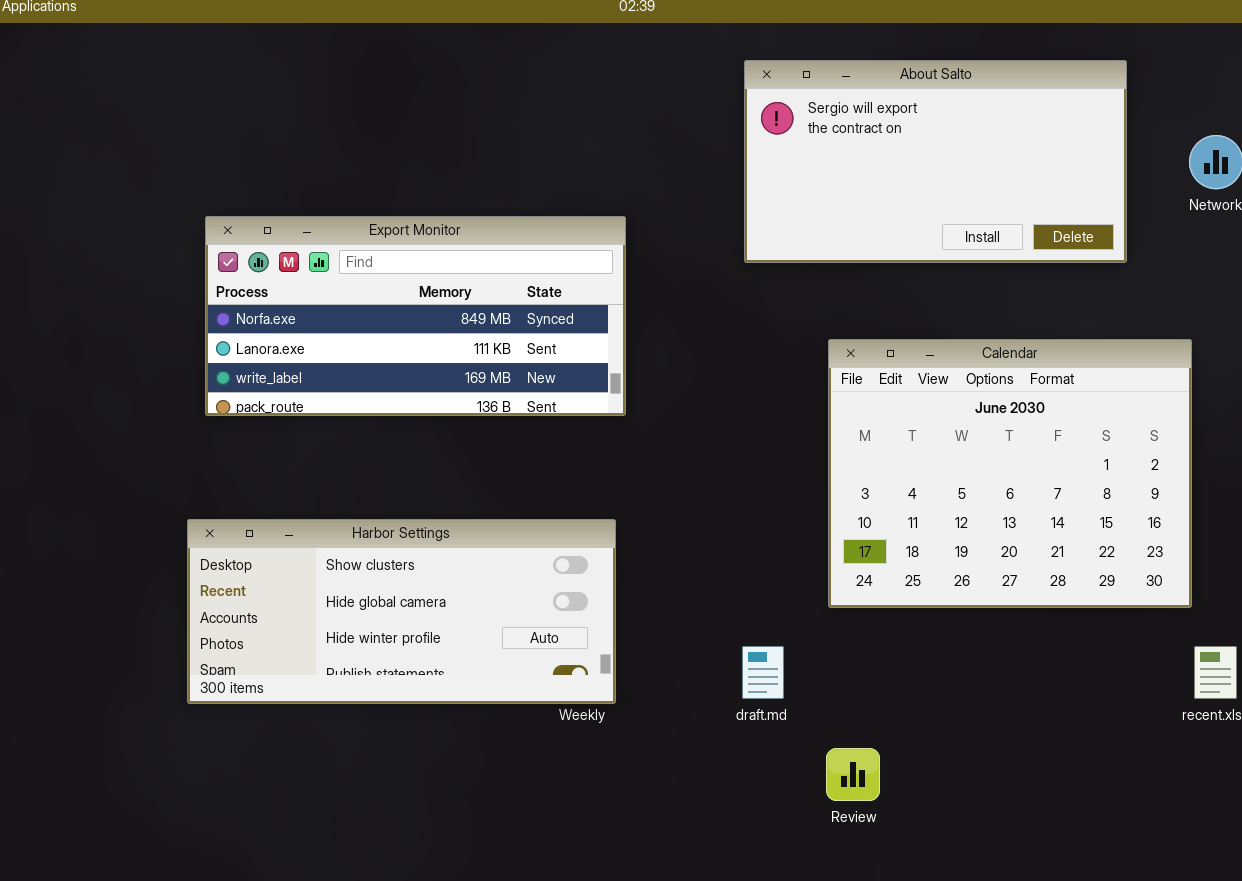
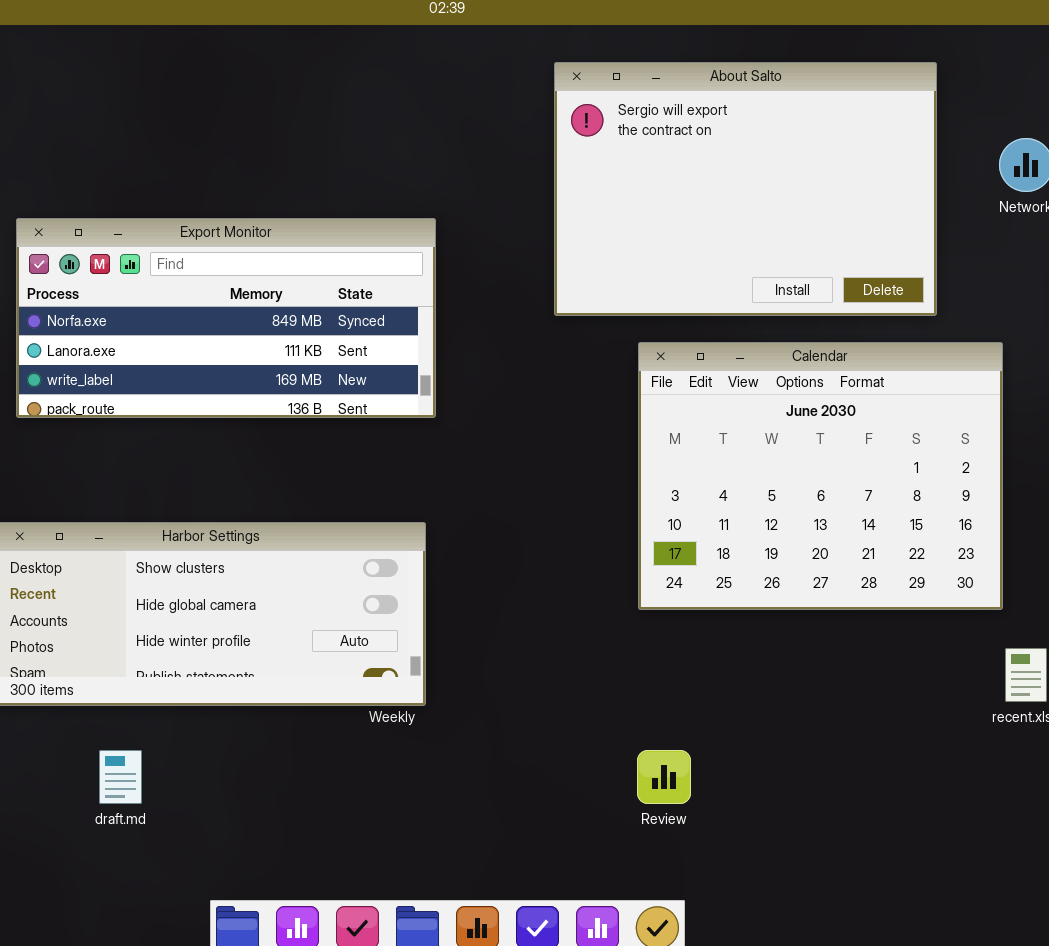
About Salto: [744,60,1127,263] -> [554,62,937,316], resized
draft.md: [742,646,784,699] -> [99,750,142,804], moved

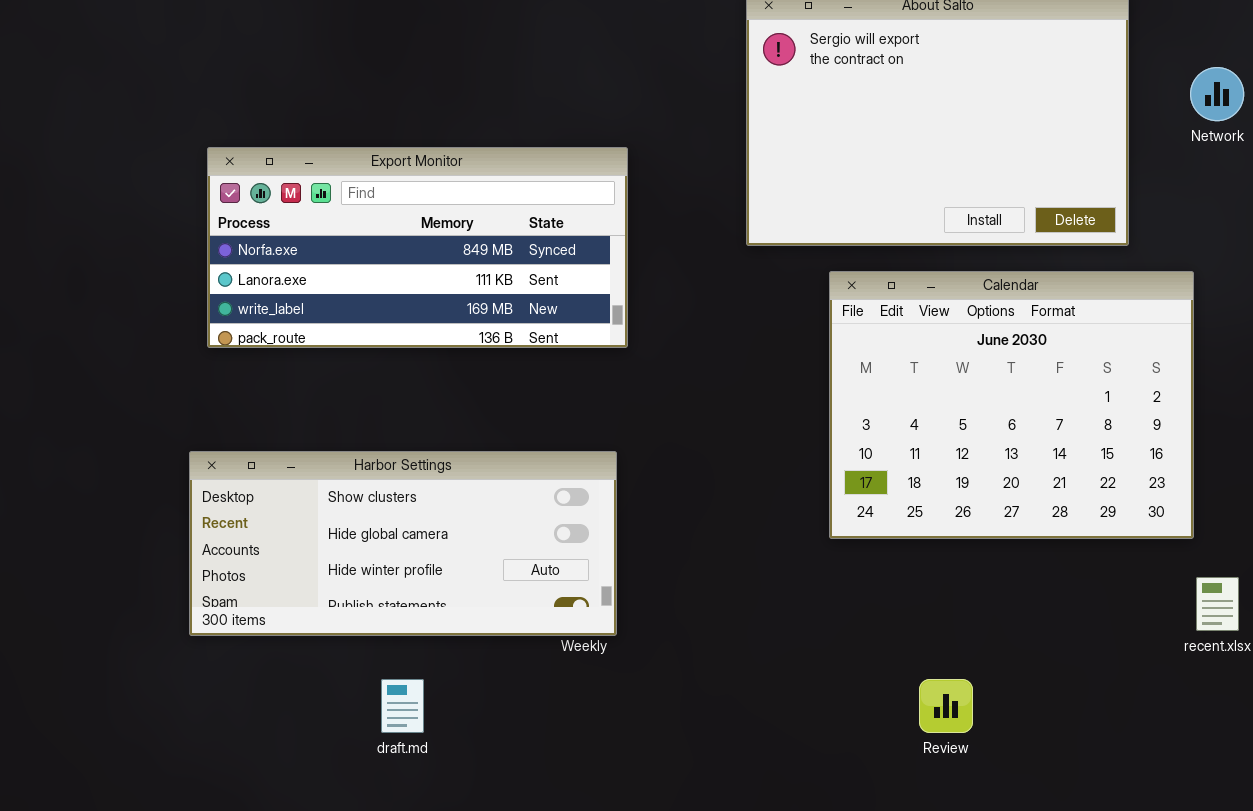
draft.md: [99,750,142,804] -> [381,679,424,733], moved
Review: [637,750,691,804] -> [919,679,973,733], moved

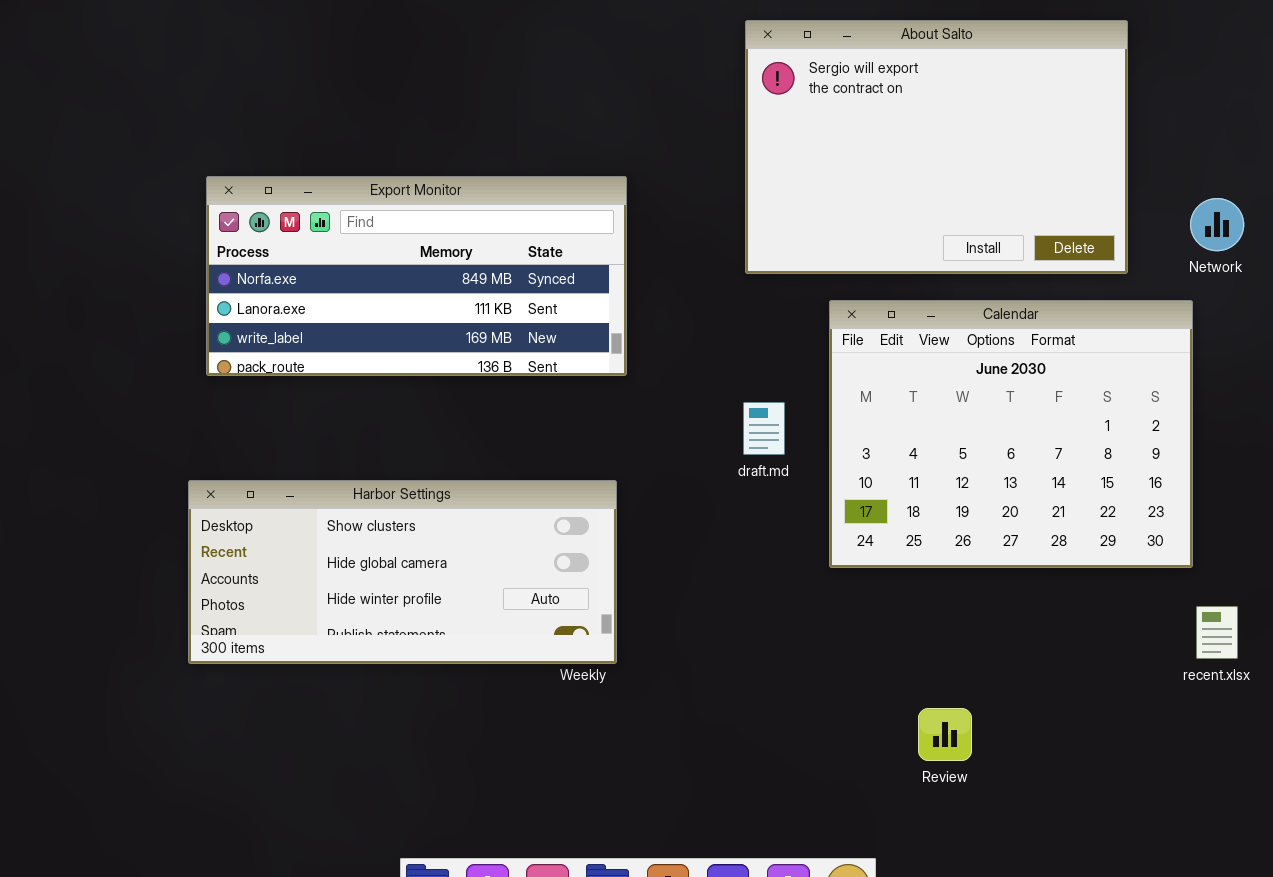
Network: [1190,67,1244,121] -> [1190,198,1244,251], moved
draft.md: [381,679,424,733] -> [743,402,785,455], moved

